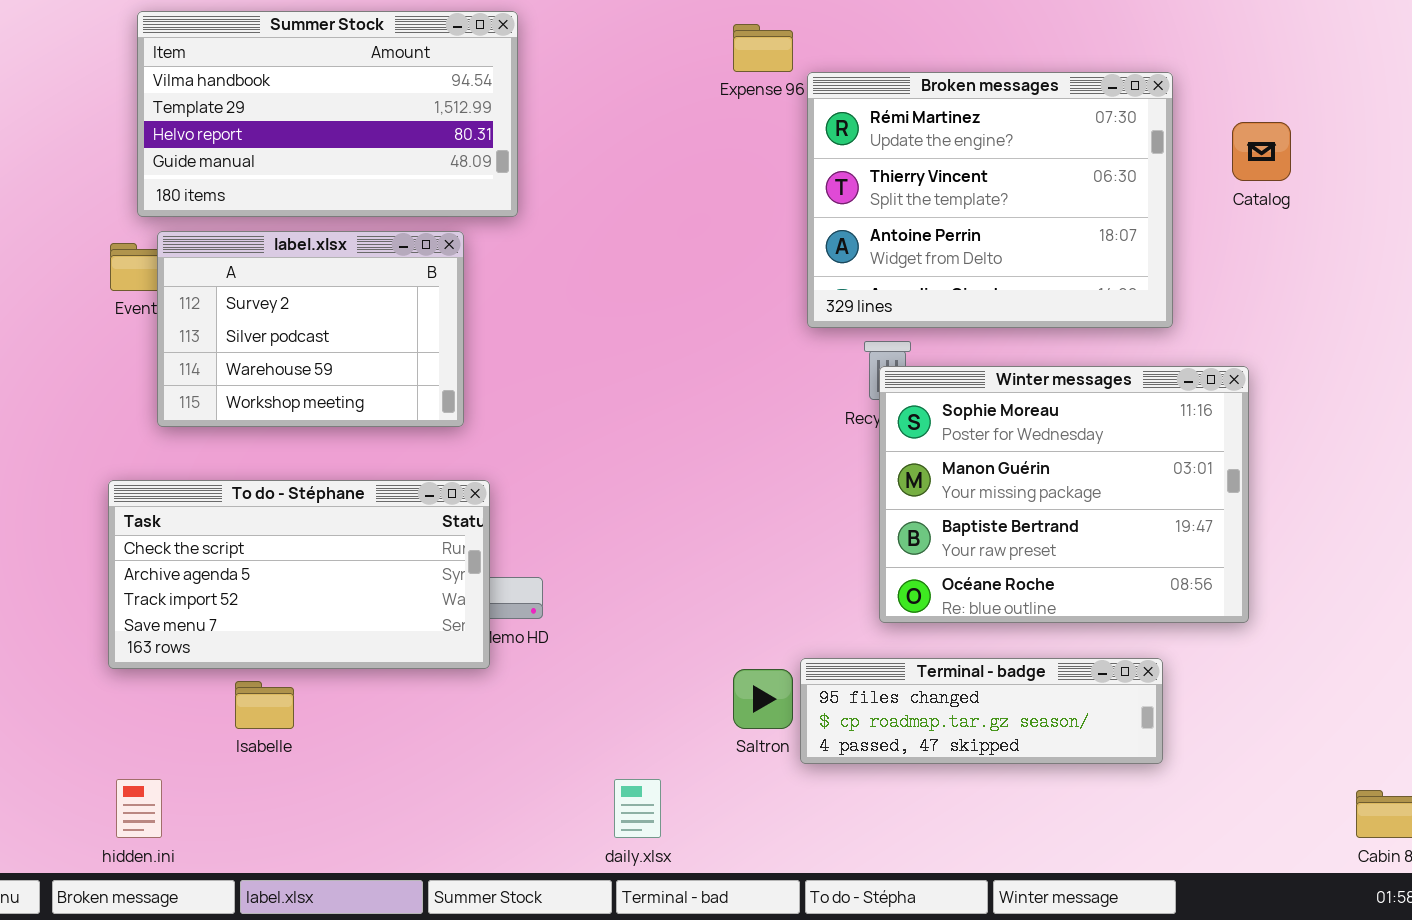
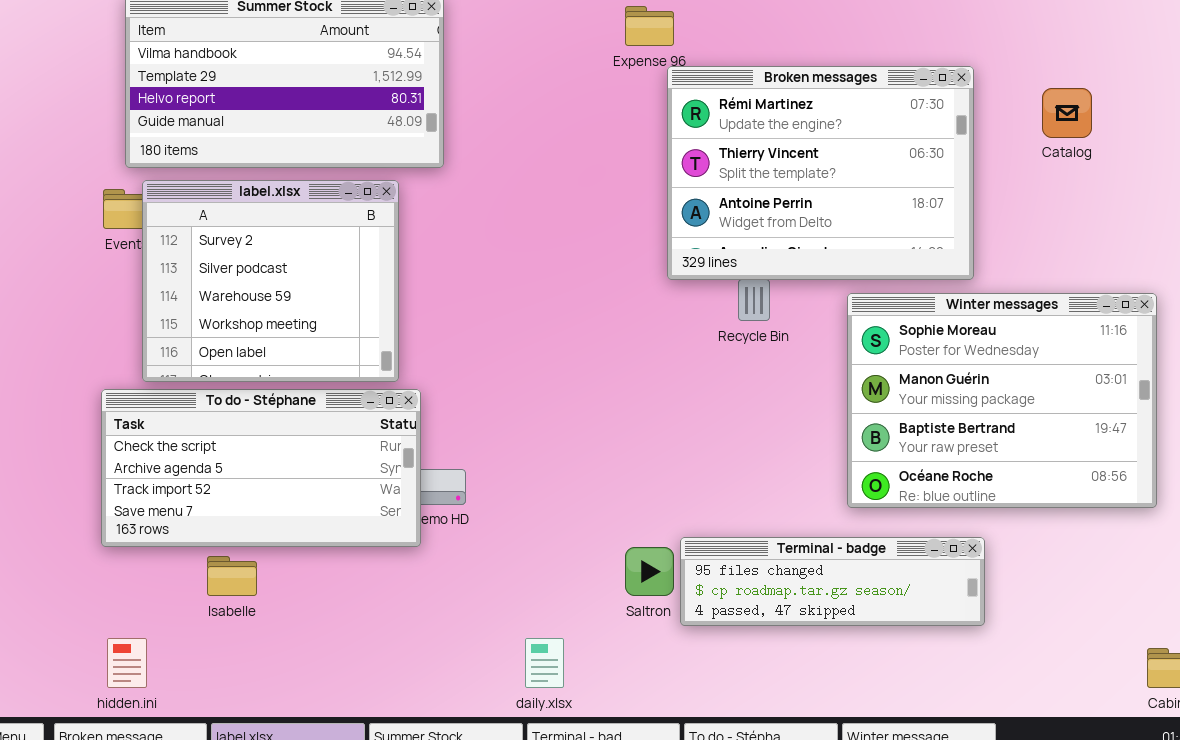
Broken messages: [807,72,1173,328] -> [667,66,974,280], moved
label.xlsx: [157,231,464,427] -> [142,180,399,382], resized
Winter messages: [879,366,1249,623] -> [847,293,1157,508], moved

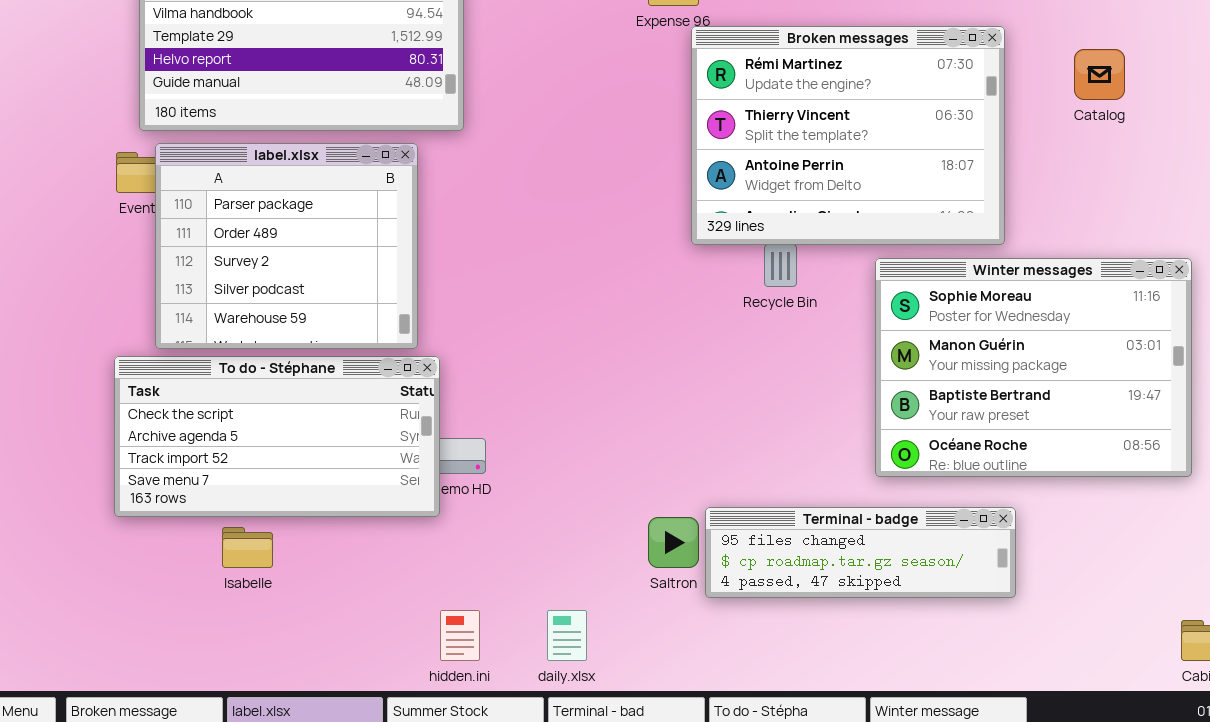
label.xlsx: [142,180,399,382] -> [155,143,418,349], scrolled up 2 rows
hidden.ini: [107,638,147,688] -> [440,610,480,661], moved

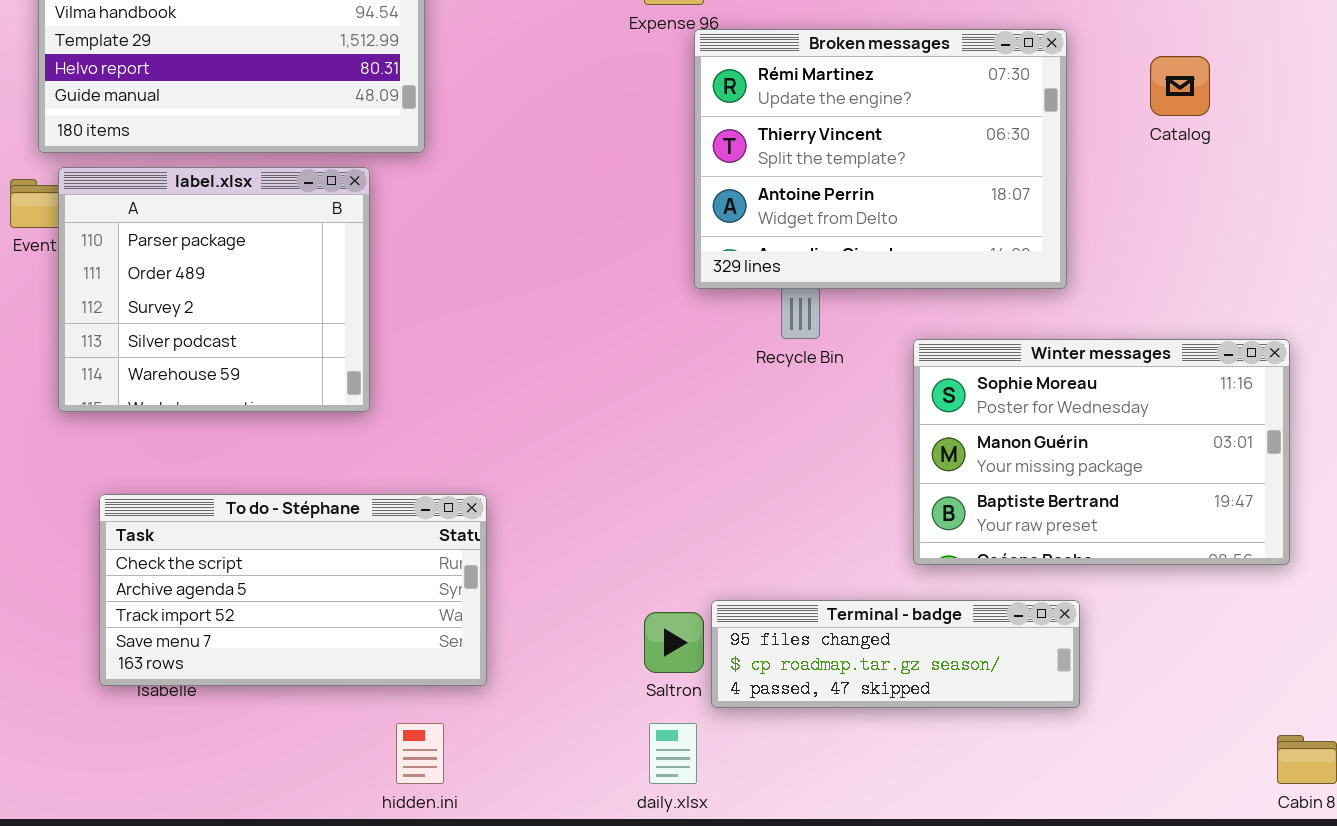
Winter messages: [875,258,1192,477] -> [913,339,1290,565], resized
To do - Stéphane: [114,356,440,517] -> [99,494,487,686], moved
daily.xlsx: [547,610,587,661] -> [649,723,697,784], moved

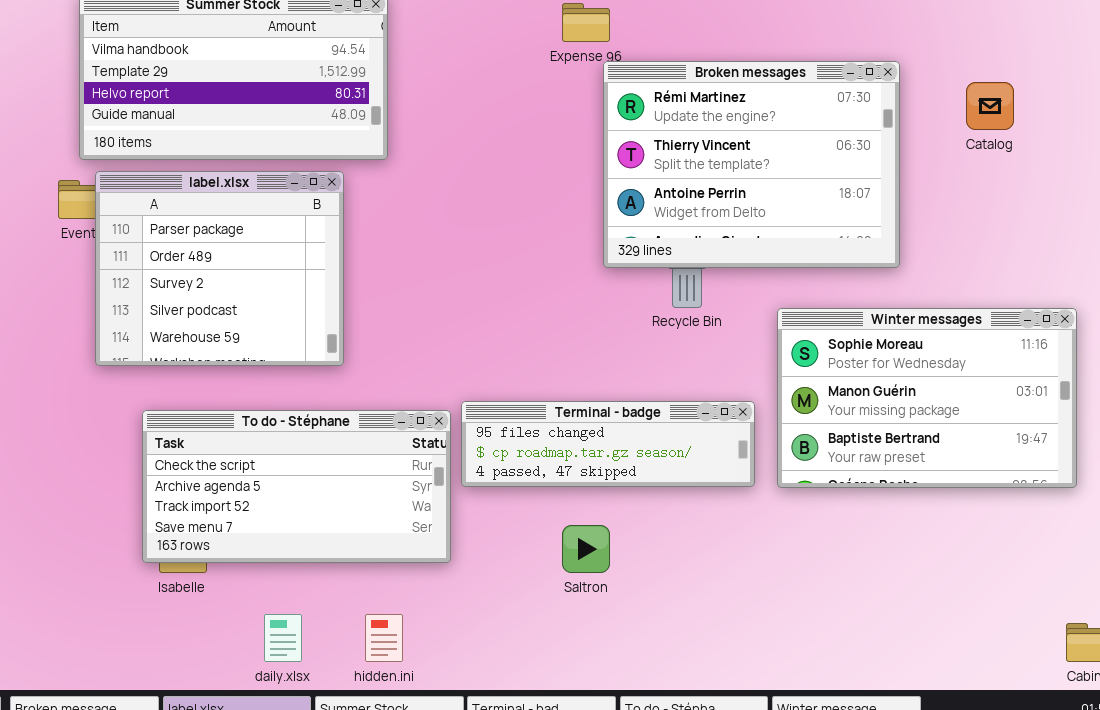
To do - Stéphane: [99,494,487,686] -> [142,410,451,563], moved
Terminal - badge: [711,600,1080,708] -> [461,401,755,487], moved
daily.xlsx: [649,723,697,784] -> [264,614,302,662], moved

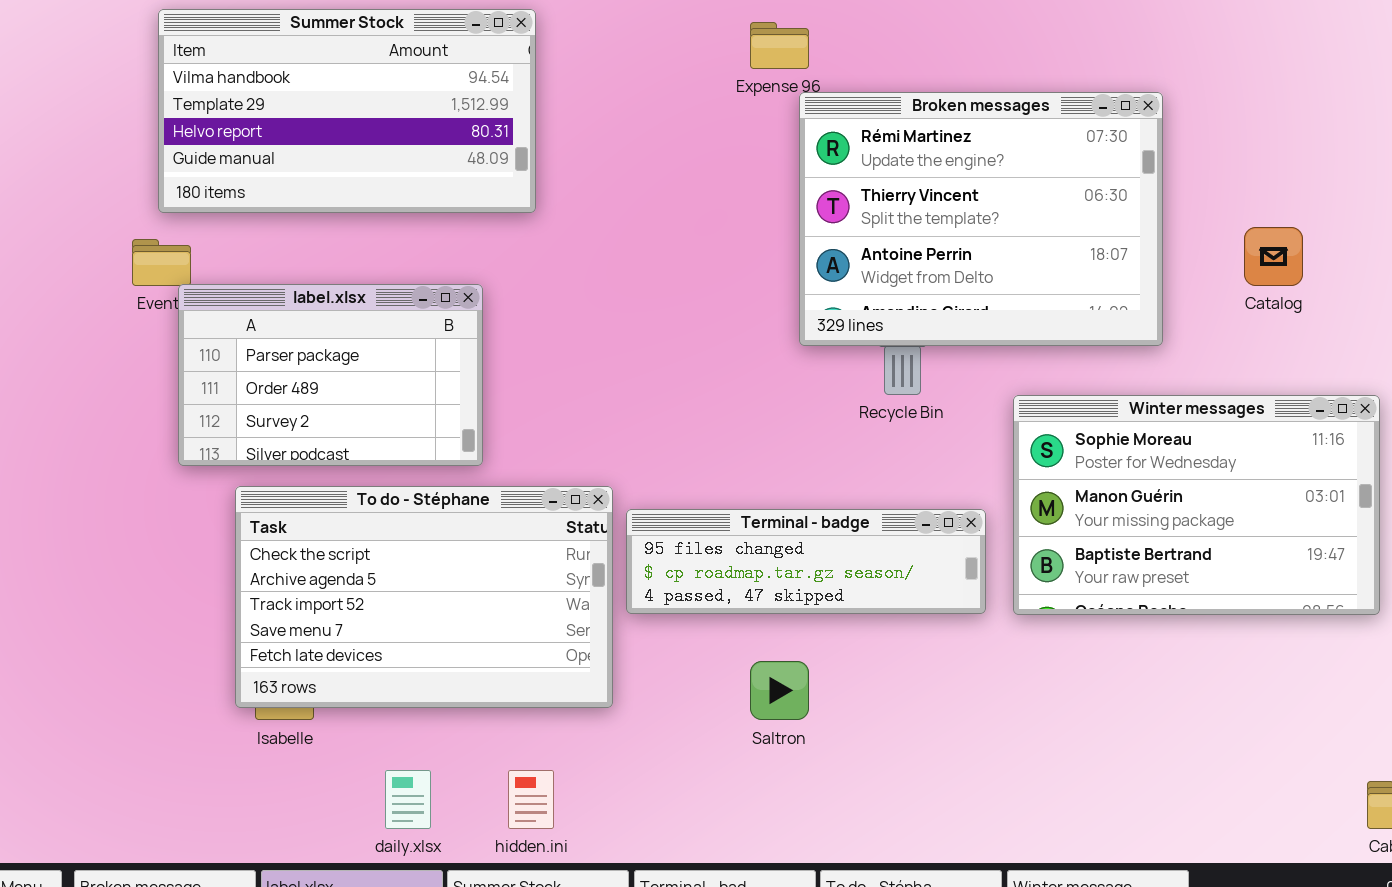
Catalog: [966,82,1014,130] -> [1244,227,1303,286], moved
label.xlsx: [95,171,344,366] -> [178,284,483,466], resized
To do - Stéphane: [142,410,451,563] -> [235,486,613,708], resized

